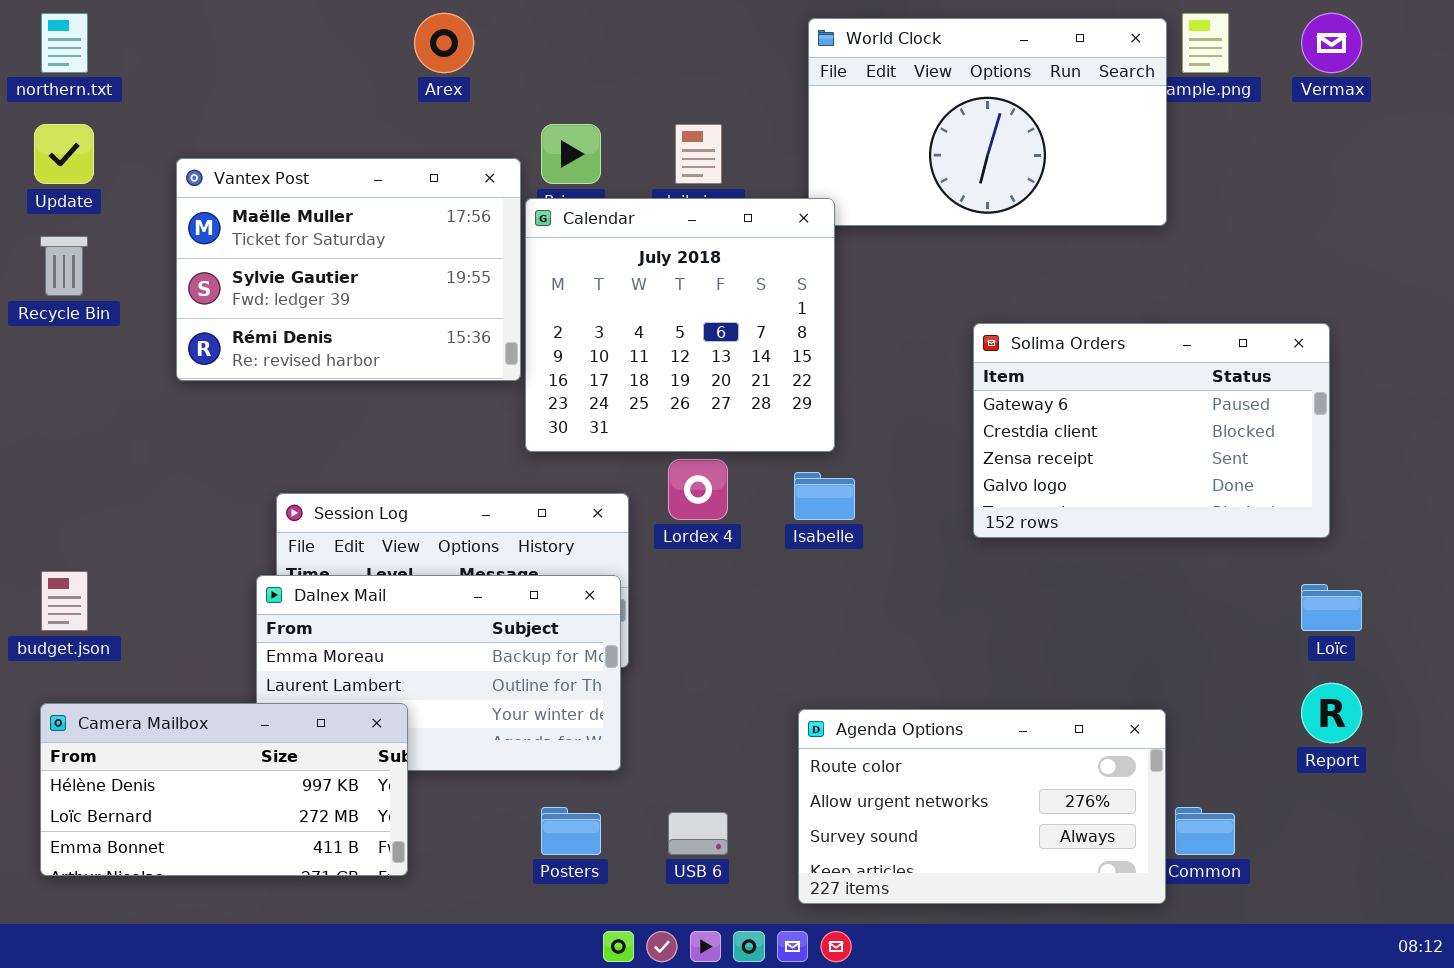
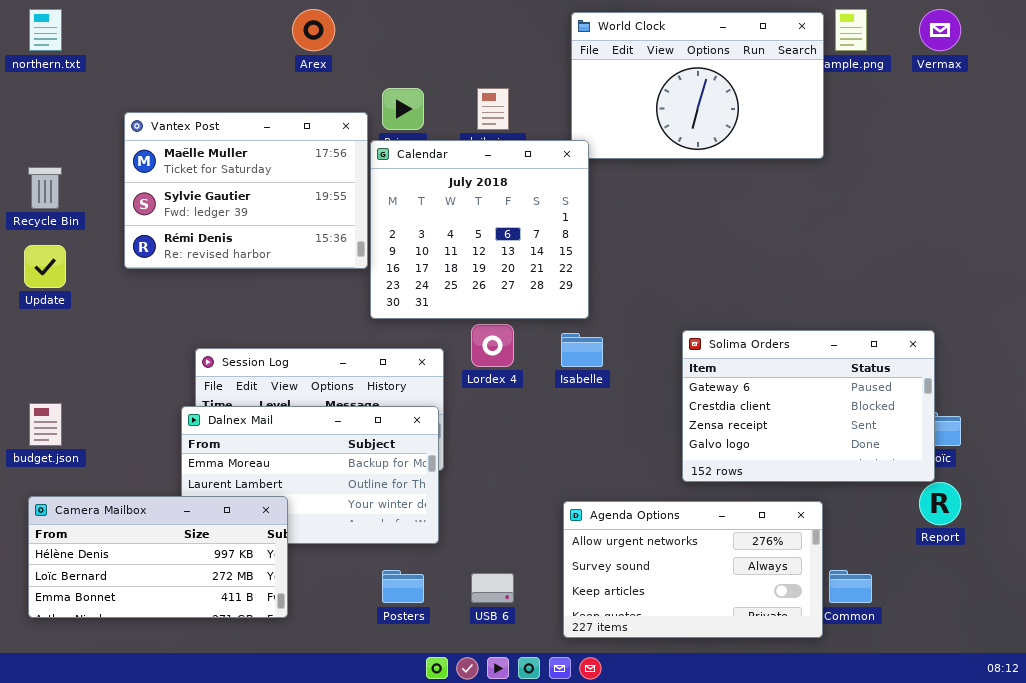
Update: [34,124,94,184] -> [24,245,66,288], moved
Solima Orders: [973,323,1330,538] -> [682,330,935,482], moved
Agenda Options: [798,709,1166,904] -> [563,501,823,638], scrolled down 1 row

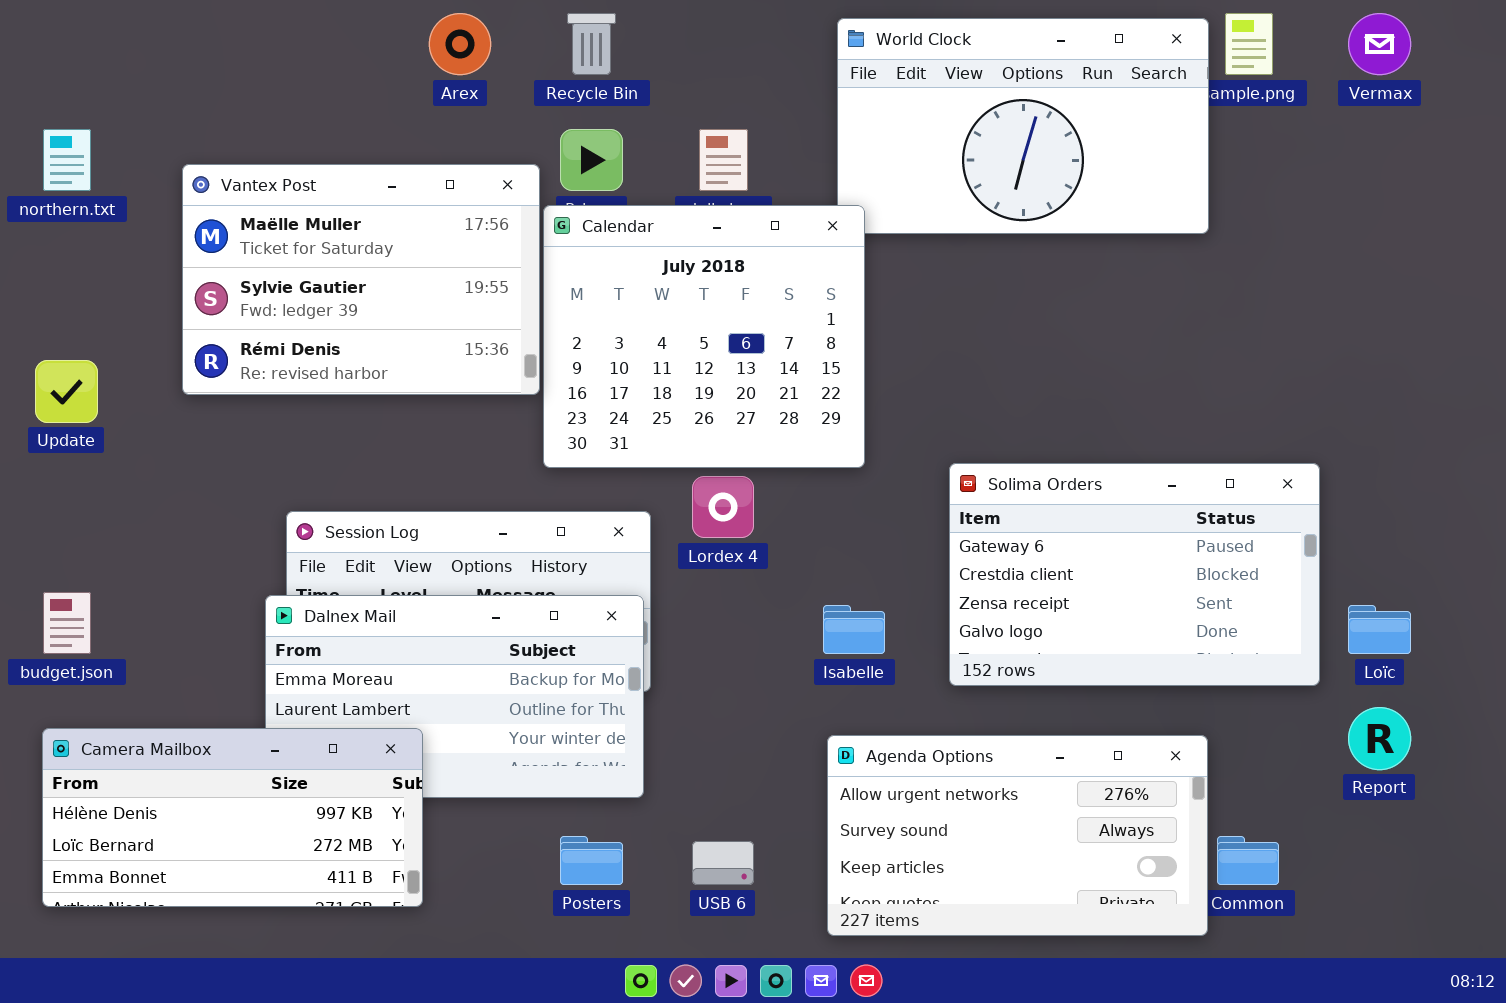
northern.txt: [29,9,62,51] -> [43,129,91,191], moved
Recycle Bin: [28,167,62,209] -> [567,13,616,75], moved
Solima Orders: [682,330,935,482] -> [949,463,1320,686], moved
Isabelle: [561,333,603,367] -> [823,605,885,654], moved

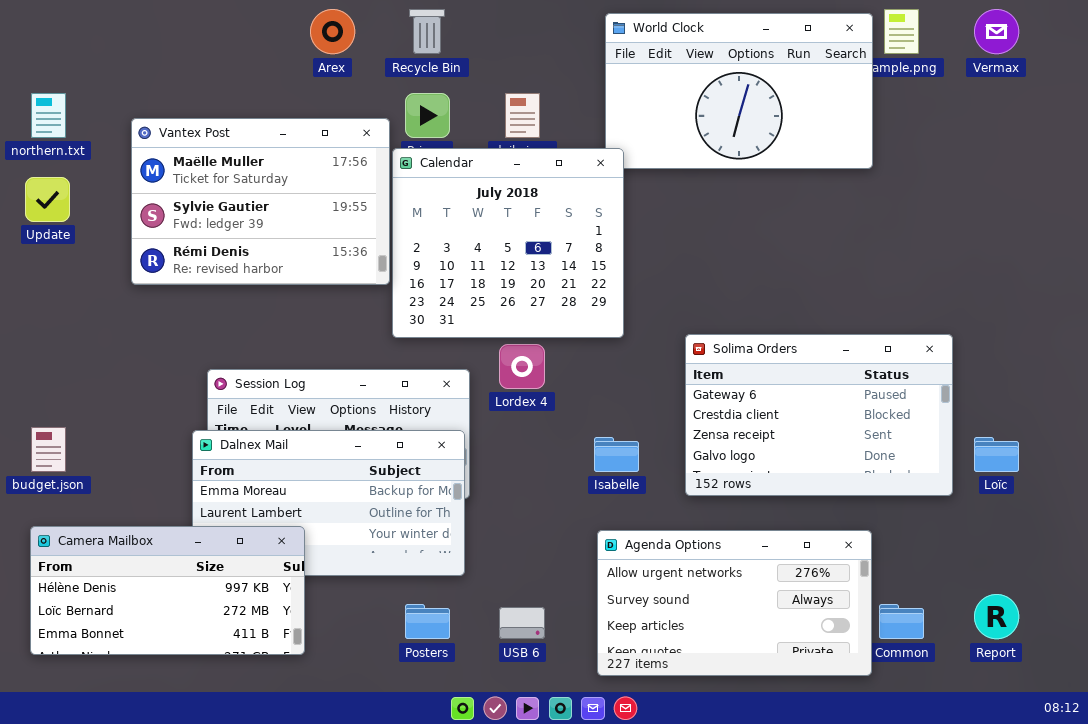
Update: [35,360,98,423] -> [25,177,70,222], moved
Report: [1348,707,1411,770] -> [974,594,1019,639], moved

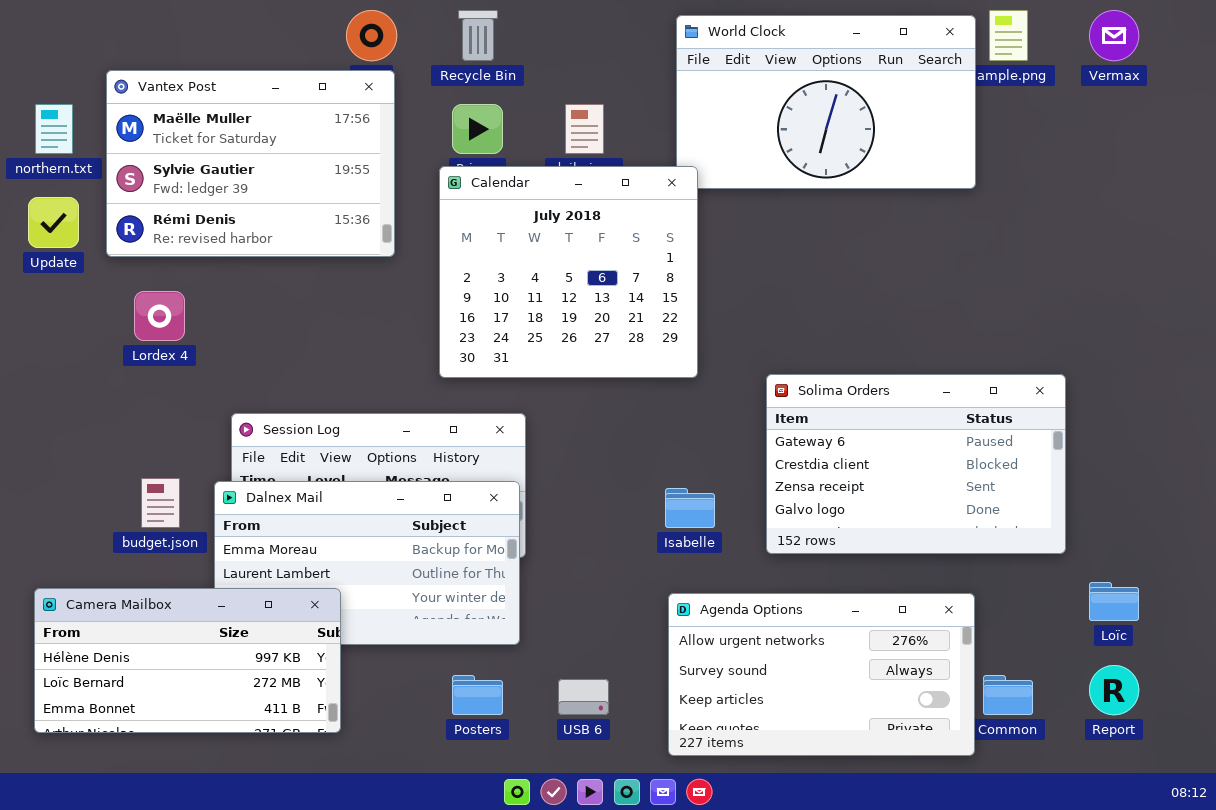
Vantex Post: [131,118,390,285] -> [106,70,395,257], moved
Lordex 4: [499,344,545,389] -> [134,291,185,341], moved
budget.json: [31,427,66,472] -> [141,478,180,528], moved
Loïc: [974,437,1019,472] -> [1089,582,1139,621], moved

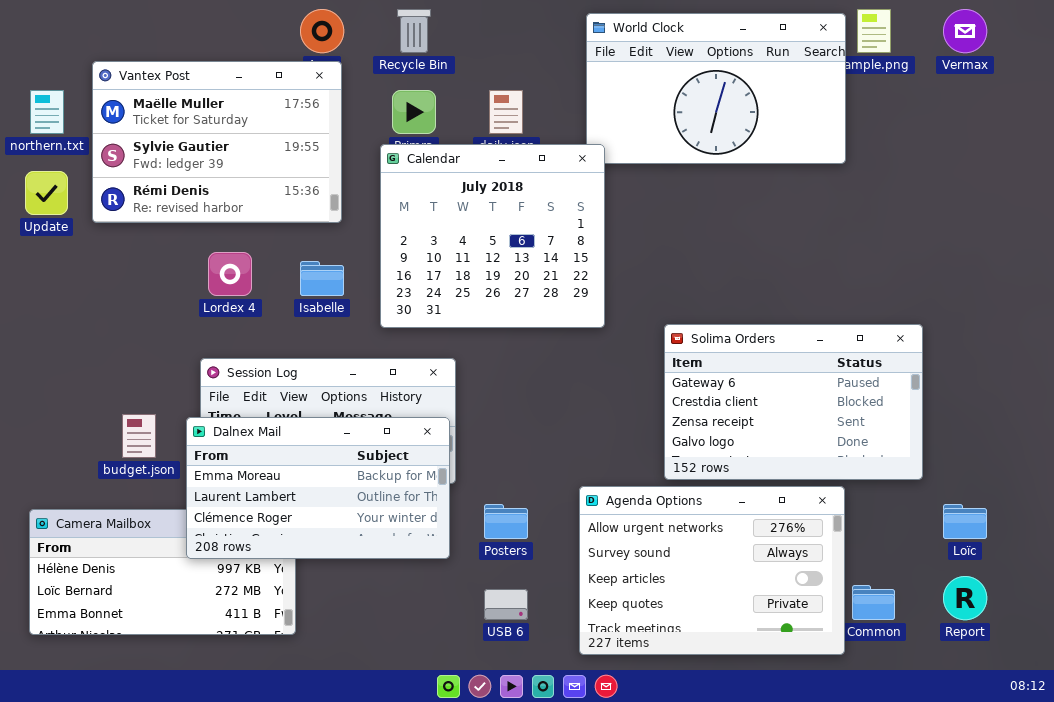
Lordex 4: [134,291,185,341] -> [208,252,252,296], moved
Dalnex Mail: [214,481,520,645] -> [186,417,450,559], raised
Isabelle: [665,488,715,528] -> [300,261,344,296], moved
Agenda Options: [668,593,975,756] -> [579,486,845,655], resized
Posters: [452,675,503,715] -> [484,504,528,539], moved

